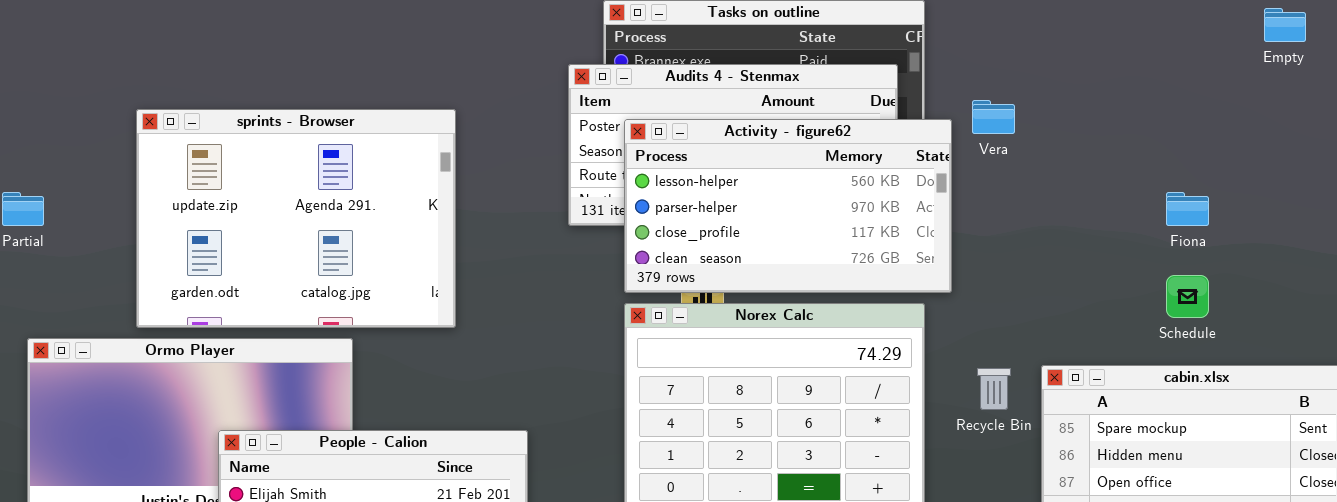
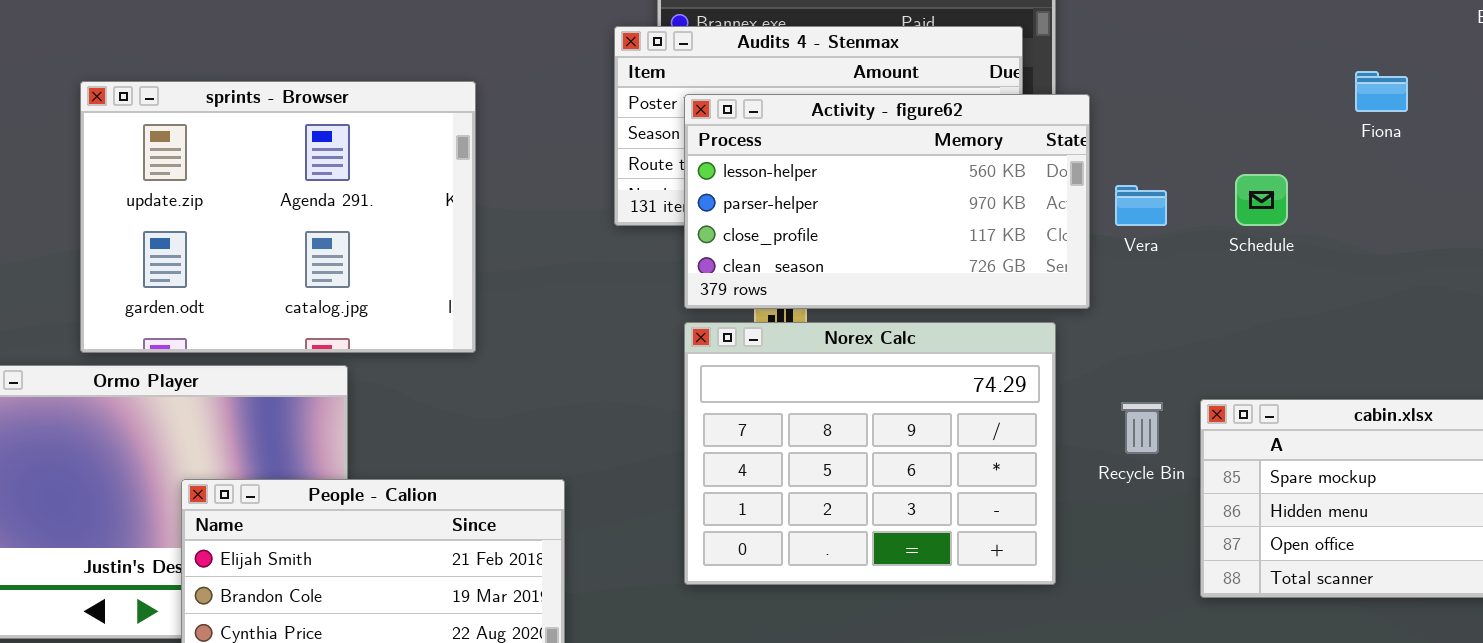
Vera: [972,100,1015,134] -> [1115,185,1167,226], moved
Fiona: [1166,192,1209,226] -> [1355,71,1408,112], moved
Schedule: [1166,275,1209,318] -> [1235,174,1288,226], moved

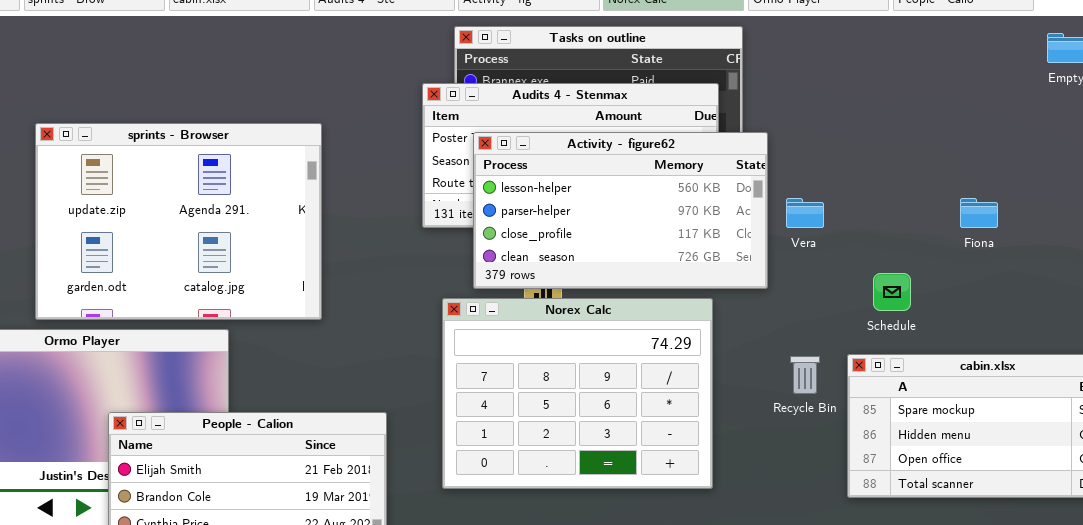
Fiona: [1355,71,1408,112] -> [960,198,998,228], moved
Schedule: [1235,174,1288,226] -> [873,273,911,311], moved
Norex Calc: [684,322,1056,585] -> [442,298,713,489], moved

